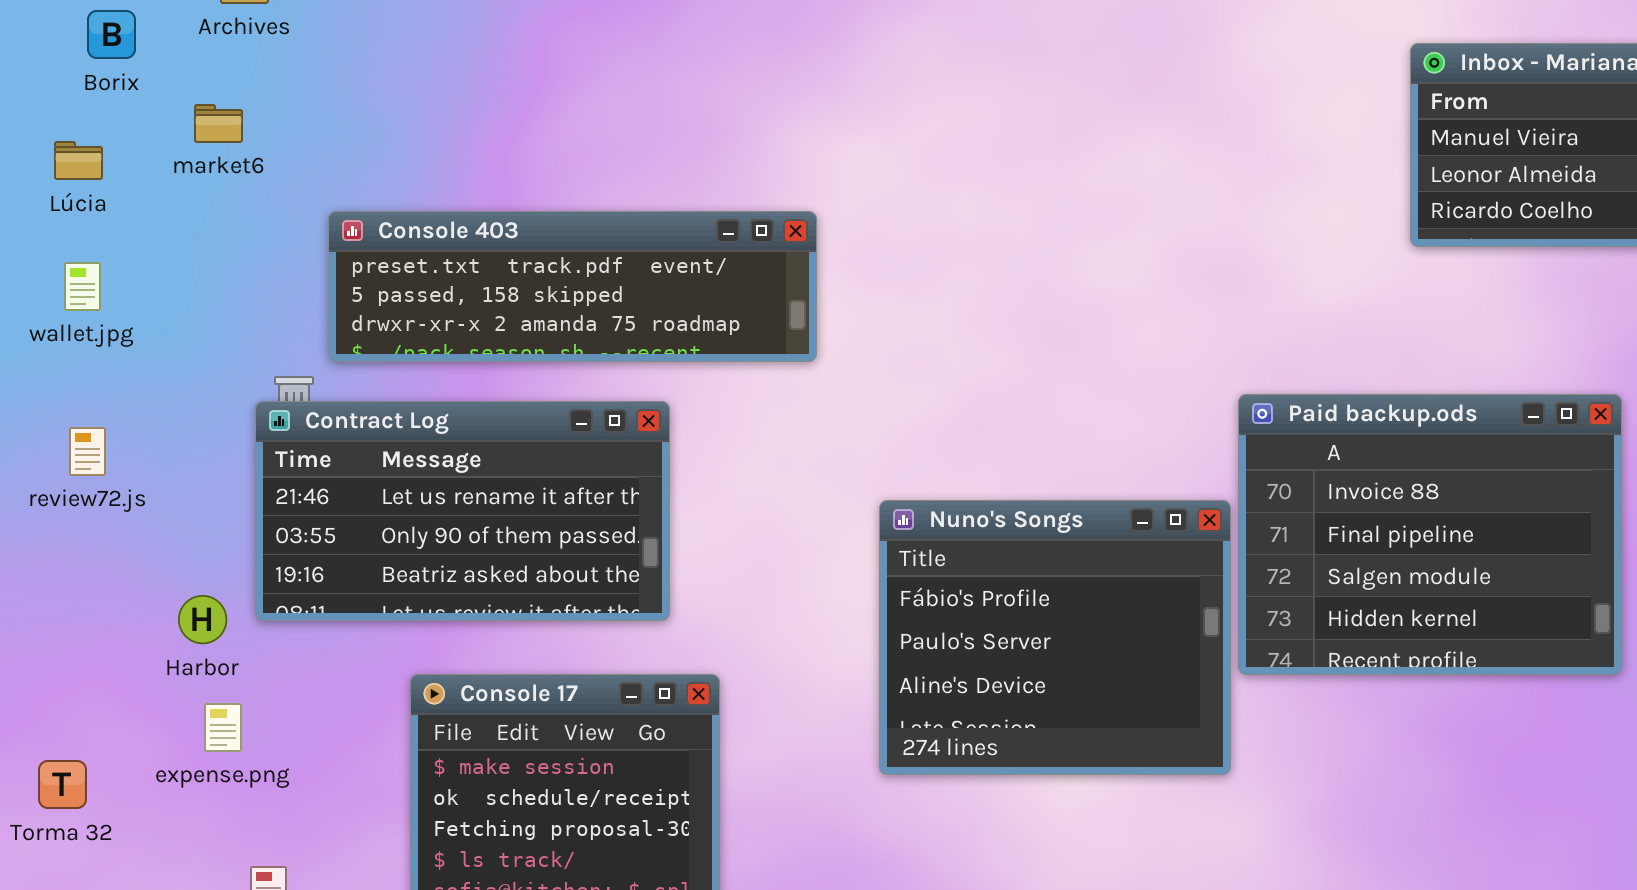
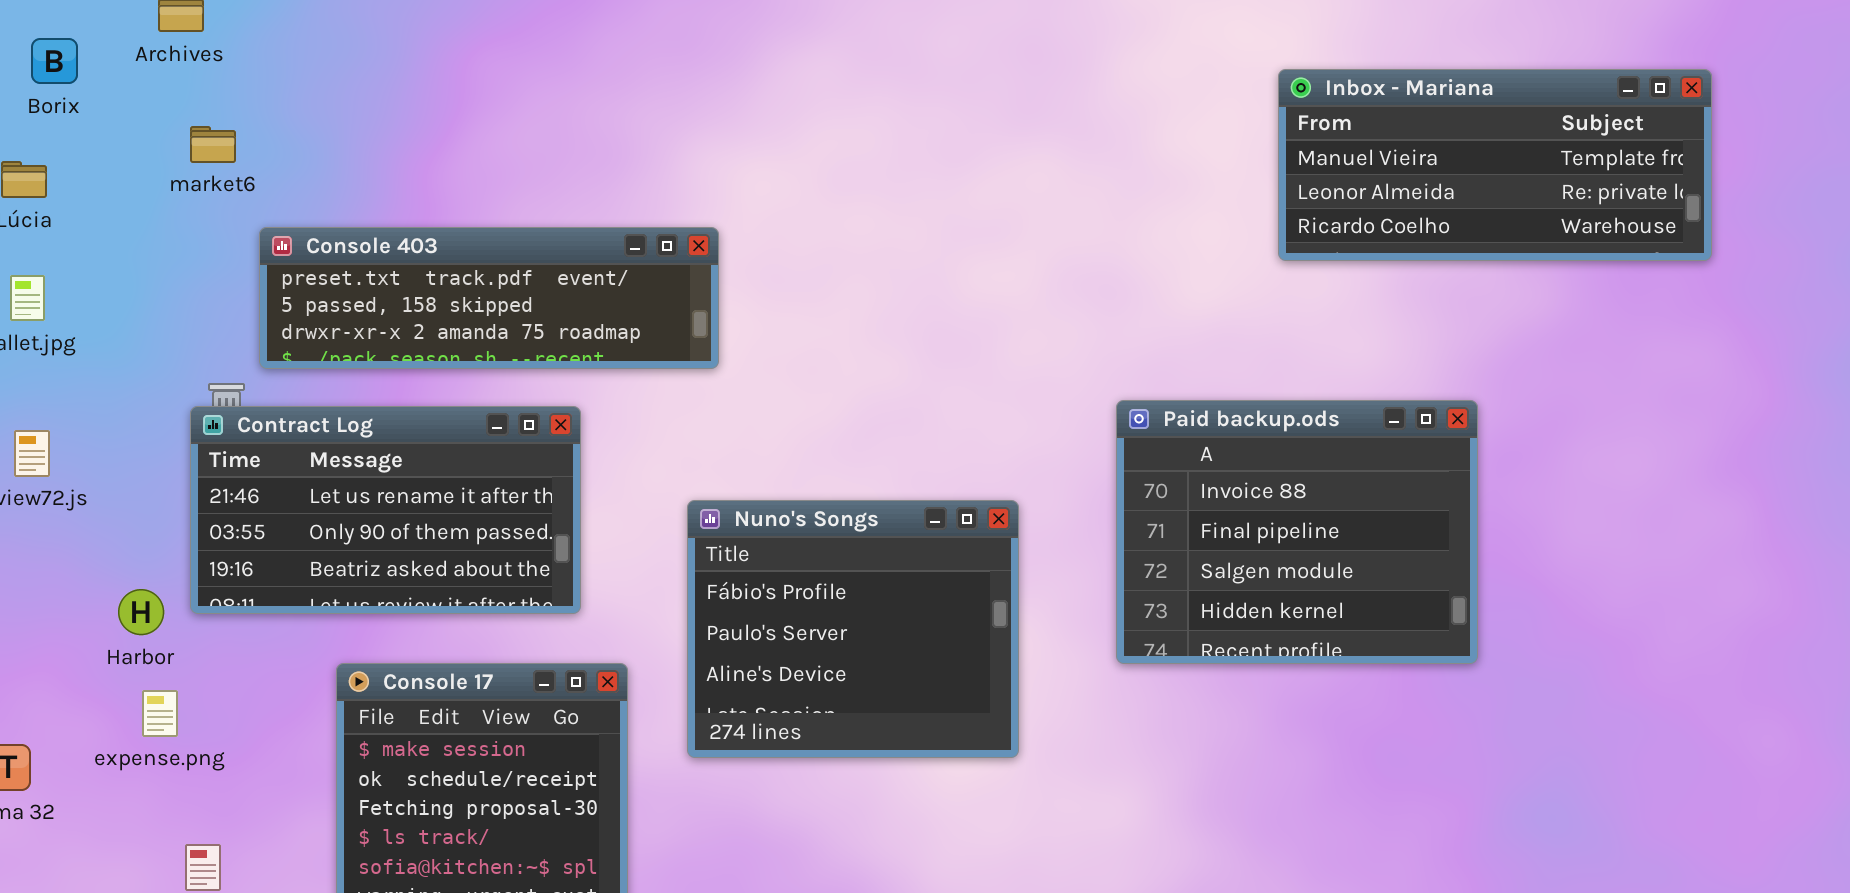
market6: [194,104,243,143] -> [190,126,236,163], moved
Nuno's Songs: [879,500,1231,775] -> [687,500,1019,758], moved

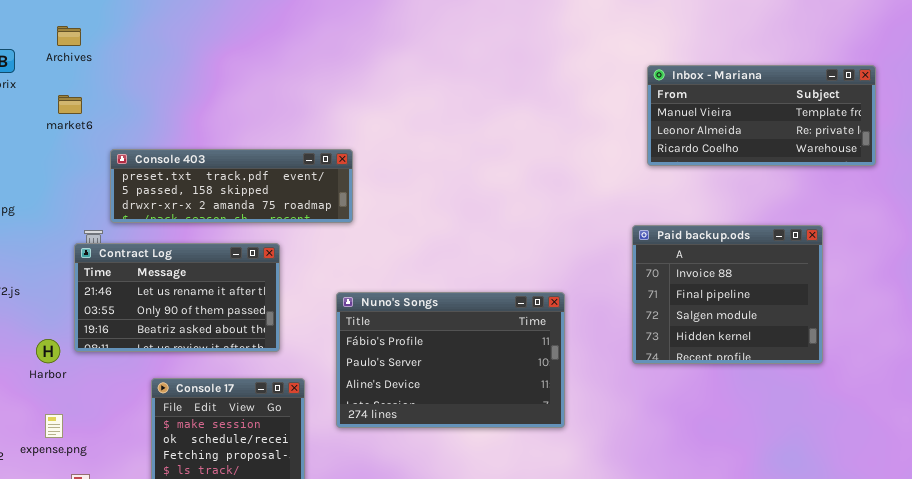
market6: [190,126,236,163] -> [58,95,82,114], moved
Paid backup.ods: [1116,400,1478,664] -> [632,225,823,364], moved
Nuno's Songs: [687,500,1019,758] -> [336,292,565,428], resized
expense.png: [142,690,178,737] -> [45,414,63,438], moved

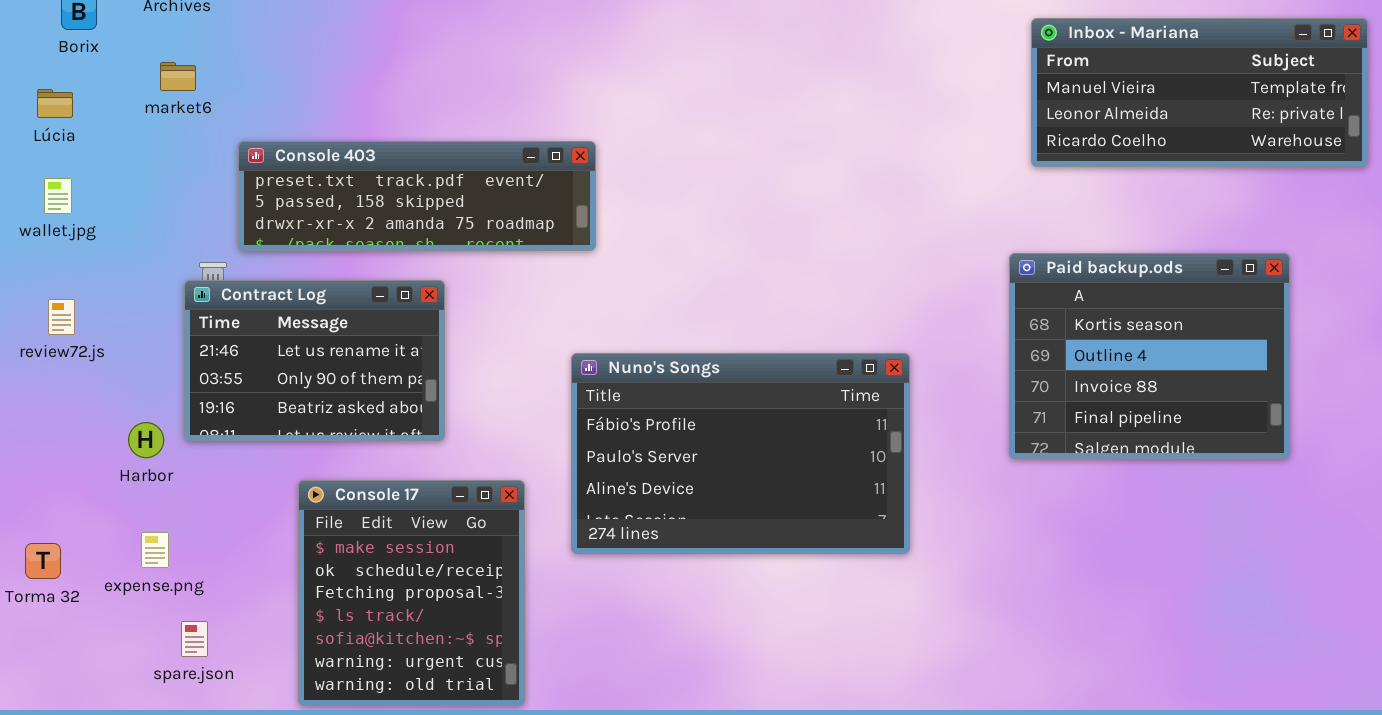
Paid backup.ods: [632,225,823,364] -> [1009,253,1290,459], scrolled up 2 rows
Contract Log: [74,243,280,352] -> [184,280,445,441], resized

